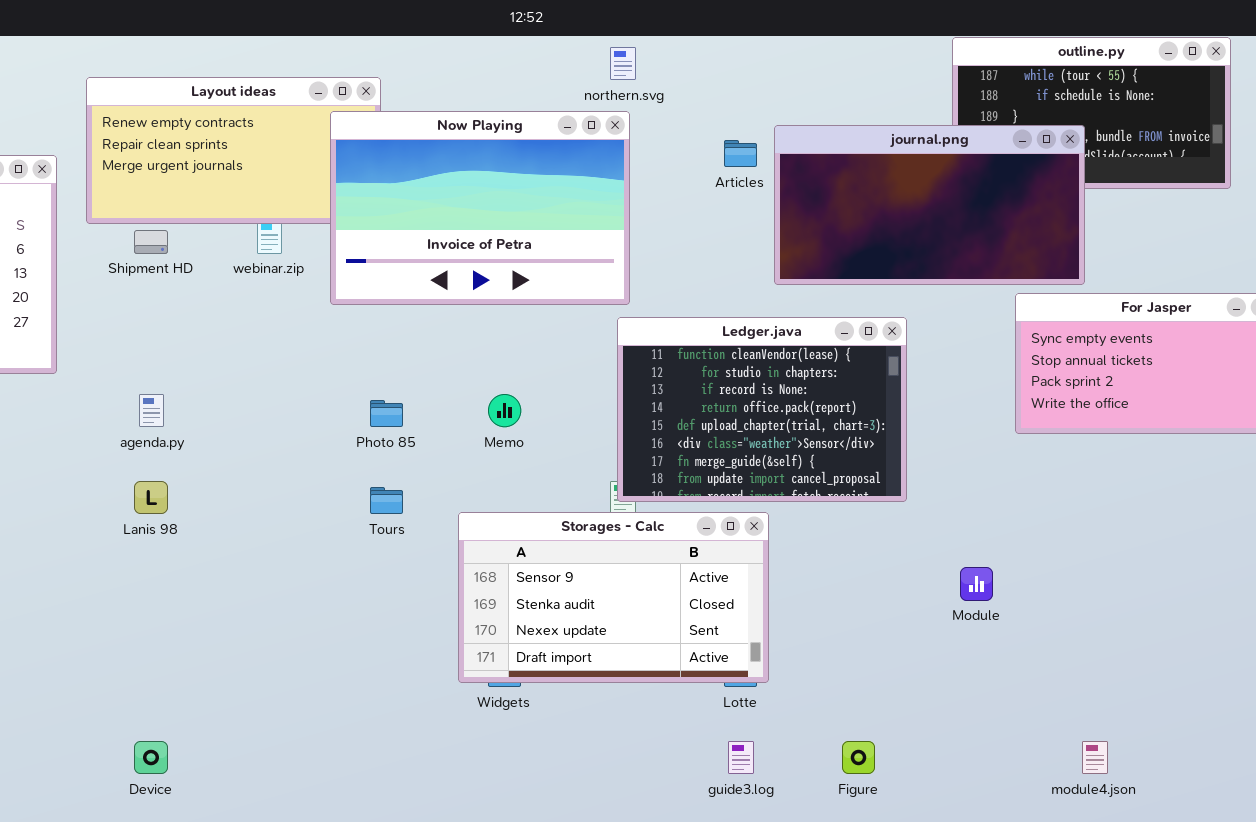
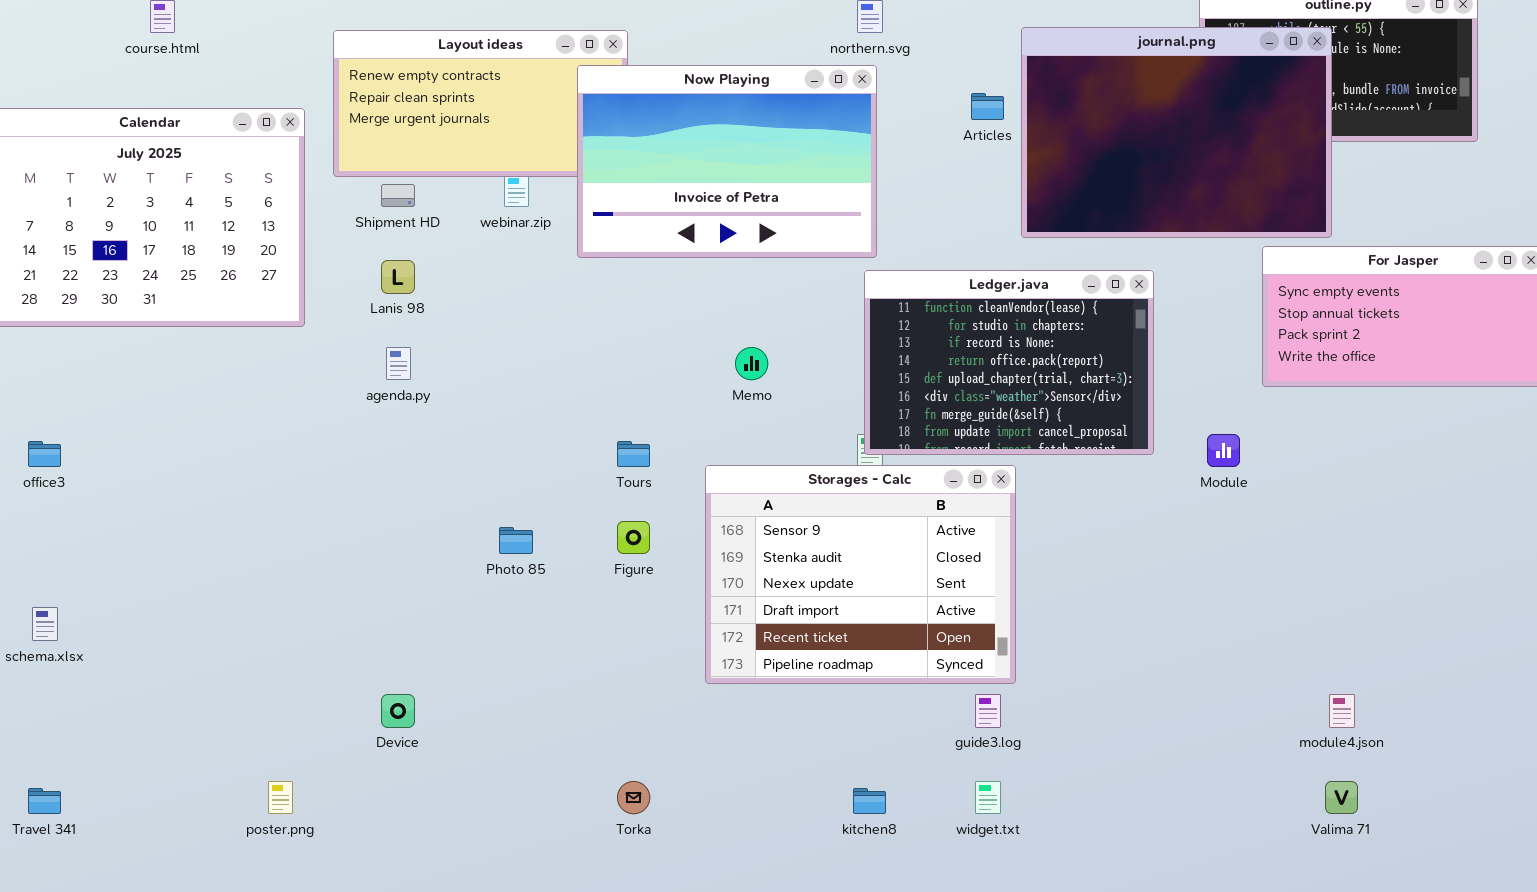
journal.png: [774,125,1085,285] -> [1021,27,1332,238], resized
Photo 85: [370,400,403,427] -> [499,527,533,554], moved
Lanis 98: [134,481,168,514] -> [381,260,415,294], moved
Storages - Calc: [458,512,769,683] -> [705,465,1016,684], resized
Module: [960,567,993,601] -> [1207,434,1240,467], moved
Figure: [842,741,875,774] -> [617,521,650,554], moved

